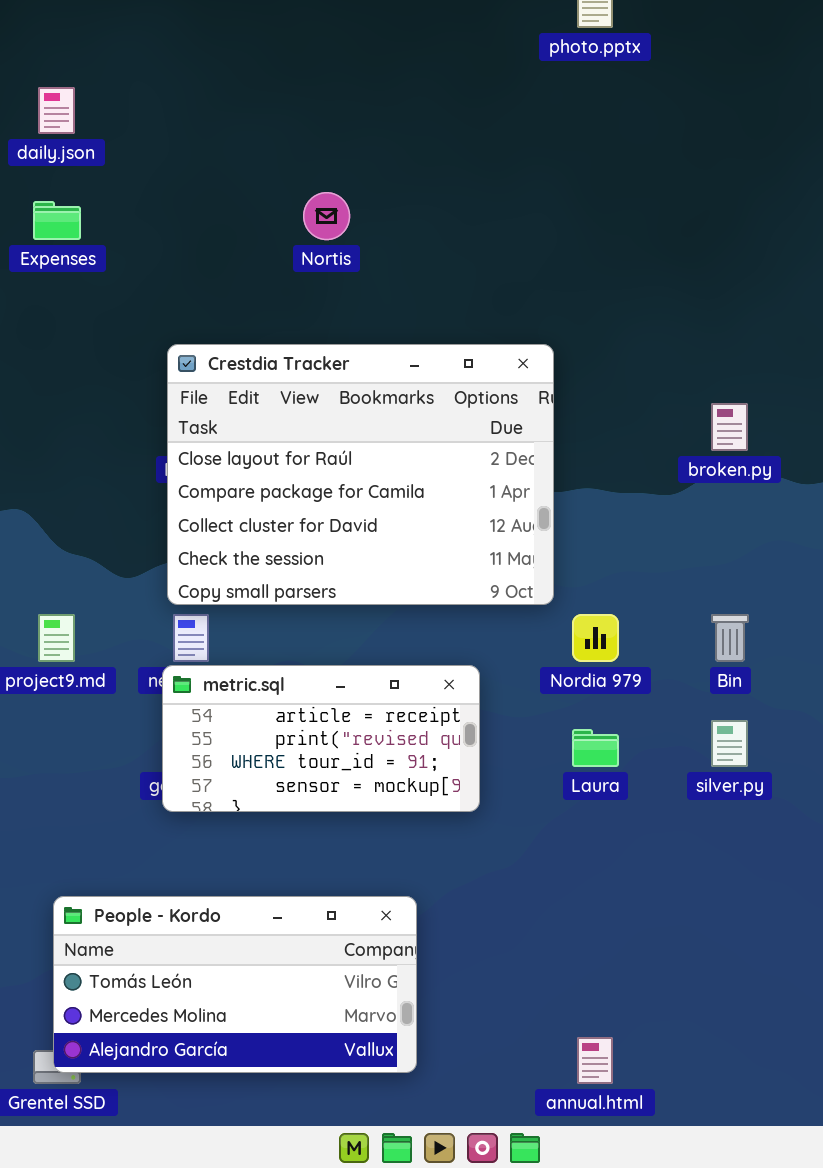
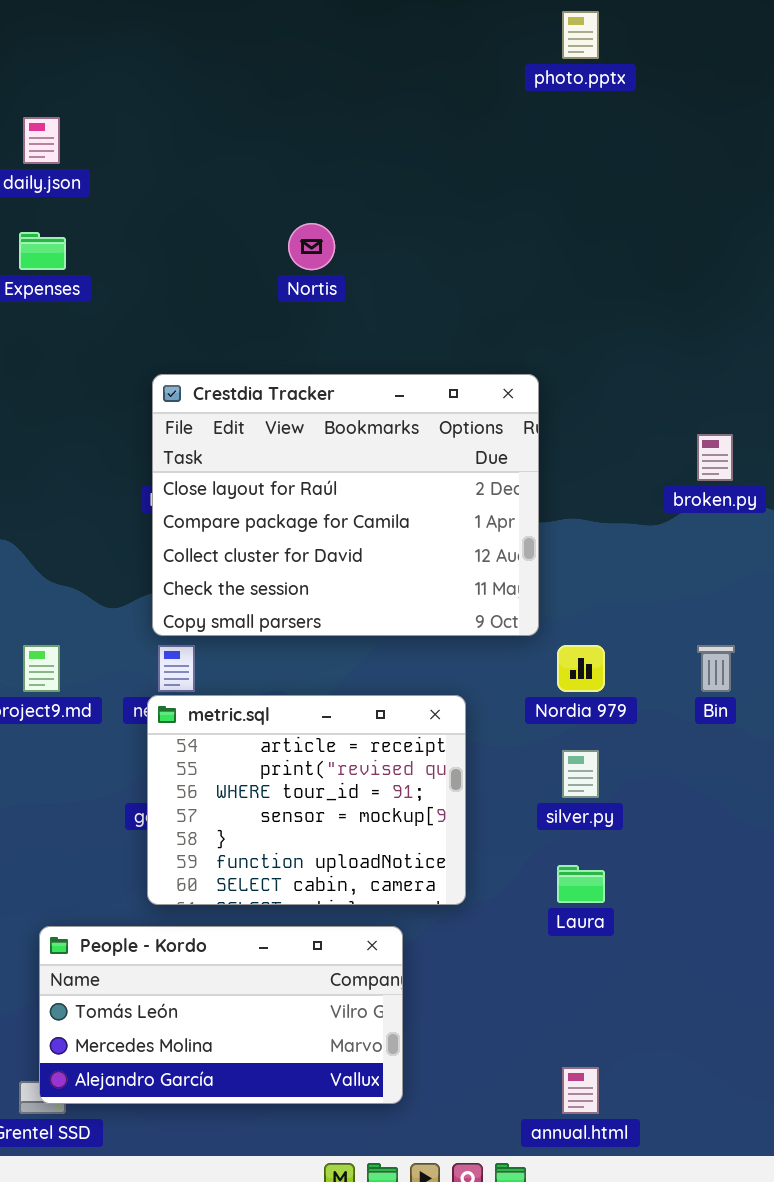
metric.sql: [162,665,480,812] -> [147,695,466,905], resized
silver.py: [711,720,748,767] -> [562,750,599,798], moved
Laura: [572,729,619,767] -> [557,865,605,903], moved

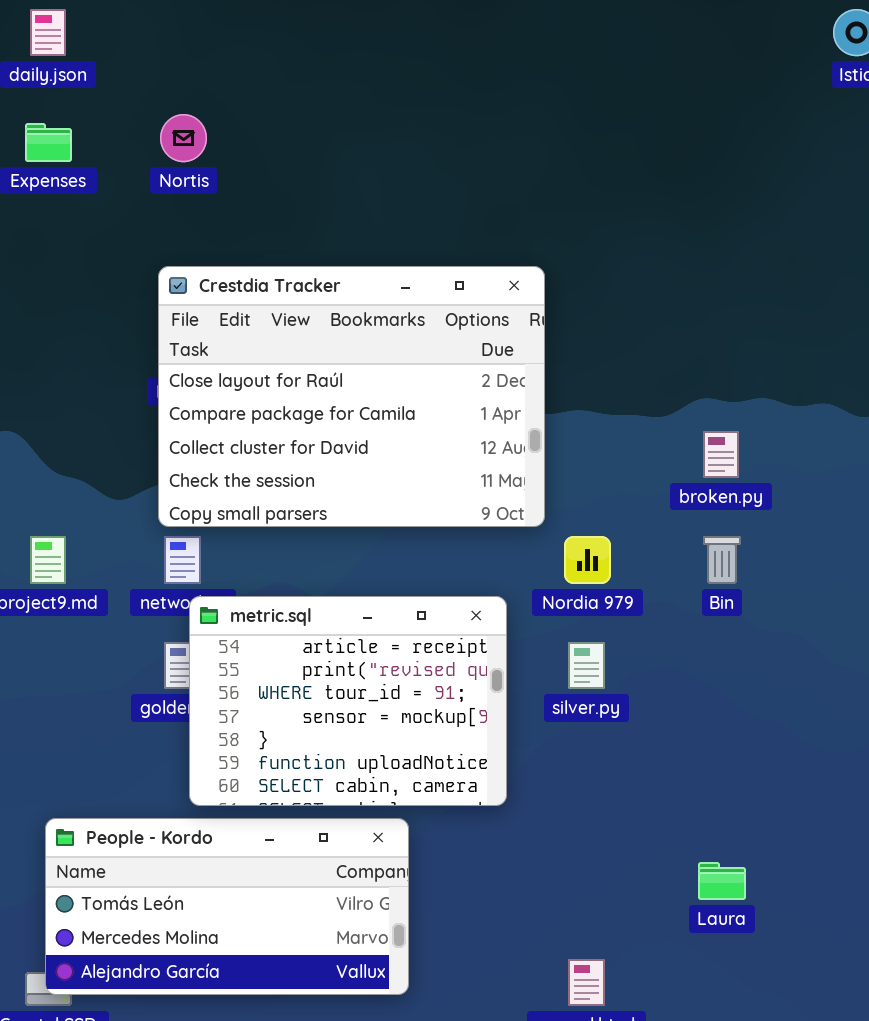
Nortis: [288,223,335,270] -> [160,114,207,162], moved
broken.py: [697,434,733,481] -> [703,431,739,478], moved
metric.sql: [147,695,466,905] -> [189,596,507,806], moved
Laura: [557,865,605,903] -> [698,862,746,900], moved

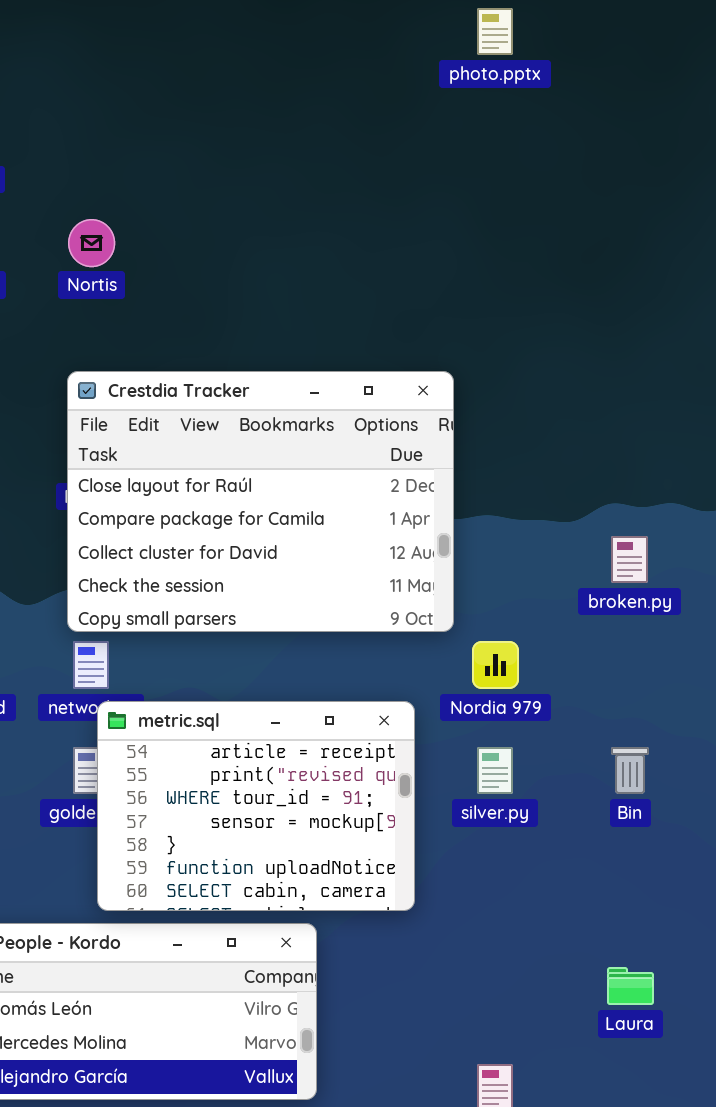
Bin: [703,536,741,584] -> [611,747,649,794], moved

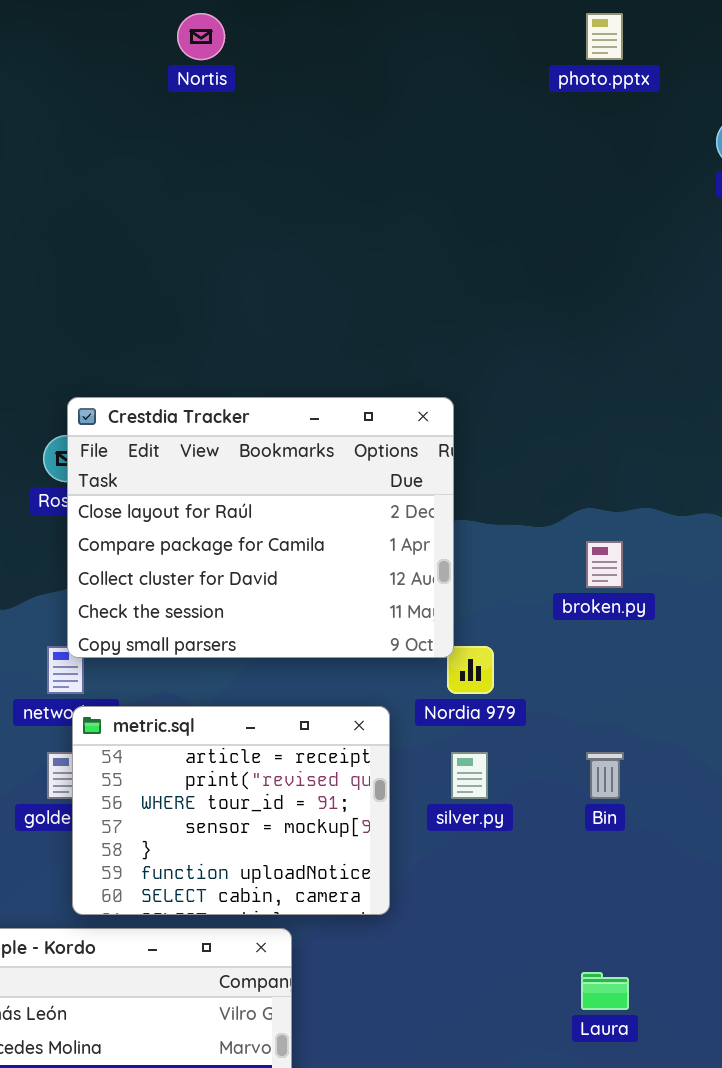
photo.pptx: [477,8,513,55] -> [586,13,623,60], moved
Nortis: [68,219,115,267] -> [177,13,225,60], moved
Crestdia Tracker: [67,371,454,632] -> [67,397,454,658], moved

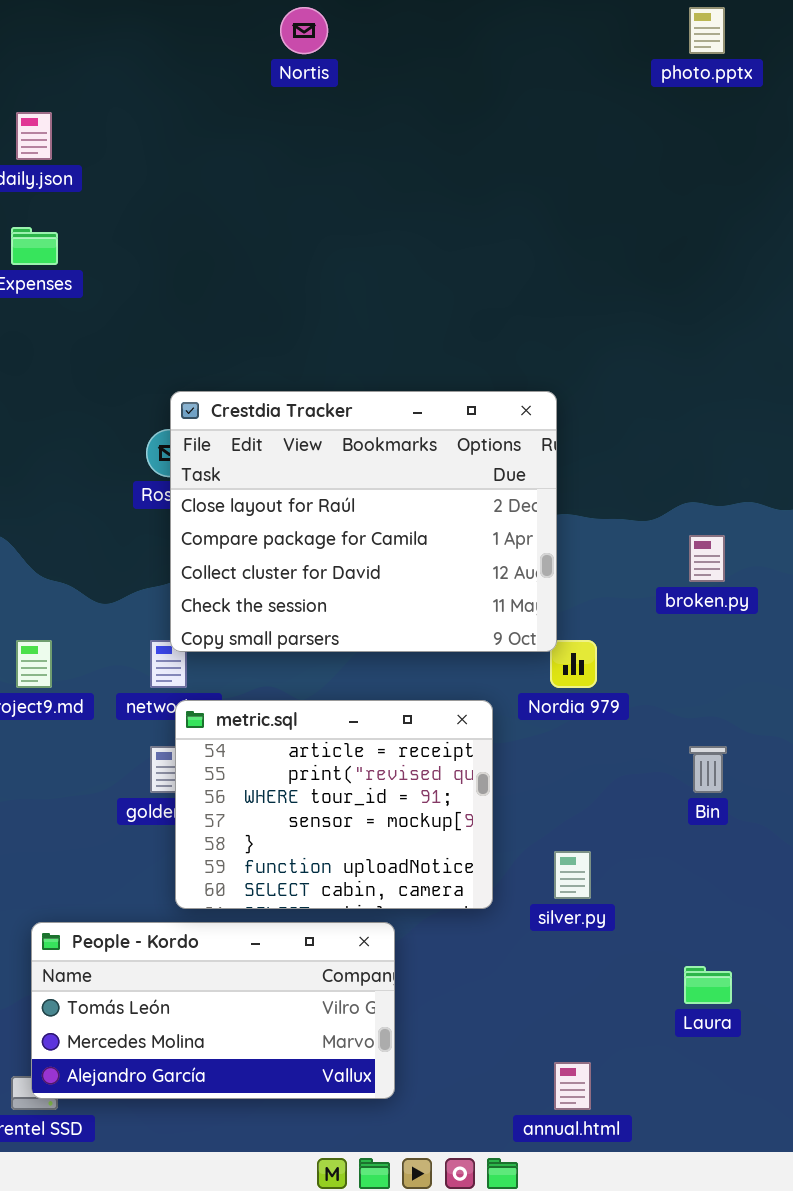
silver.py: [451,752,488,799] -> [554,851,591,899], moved

